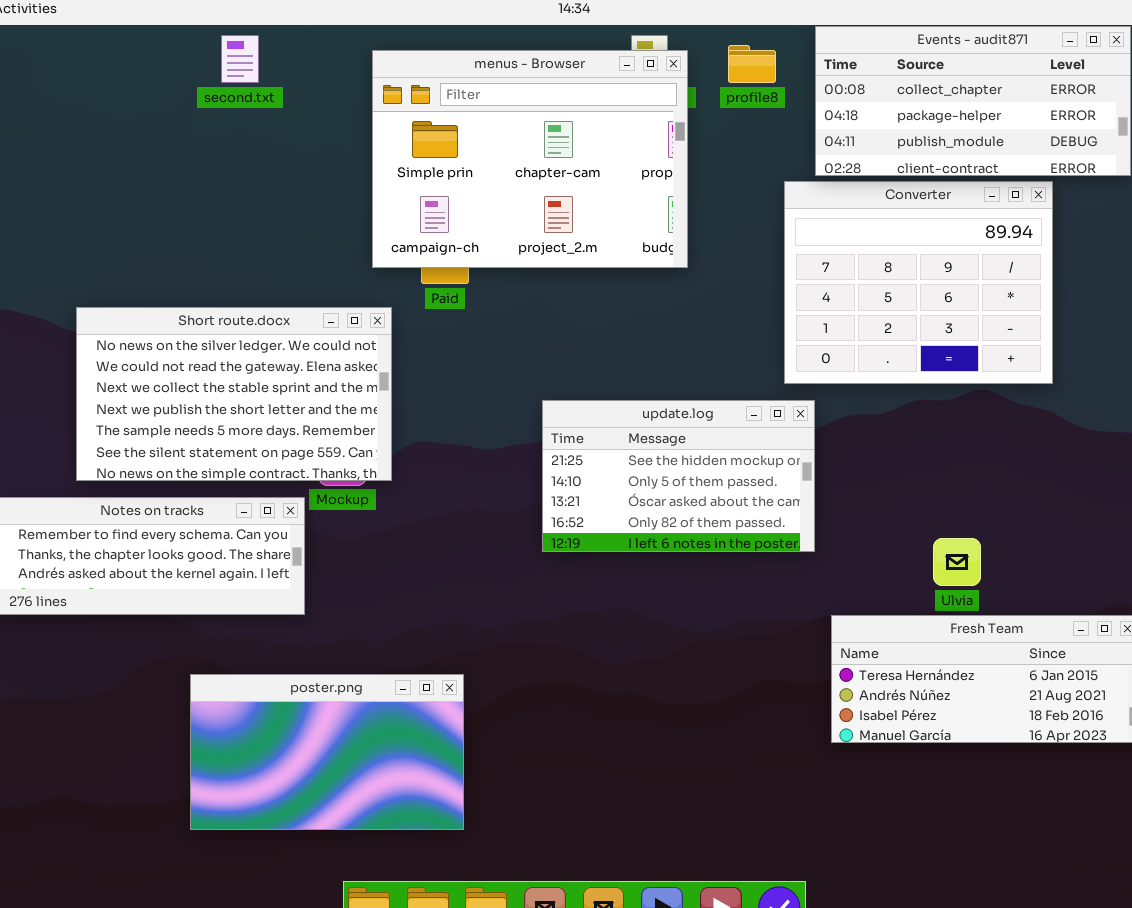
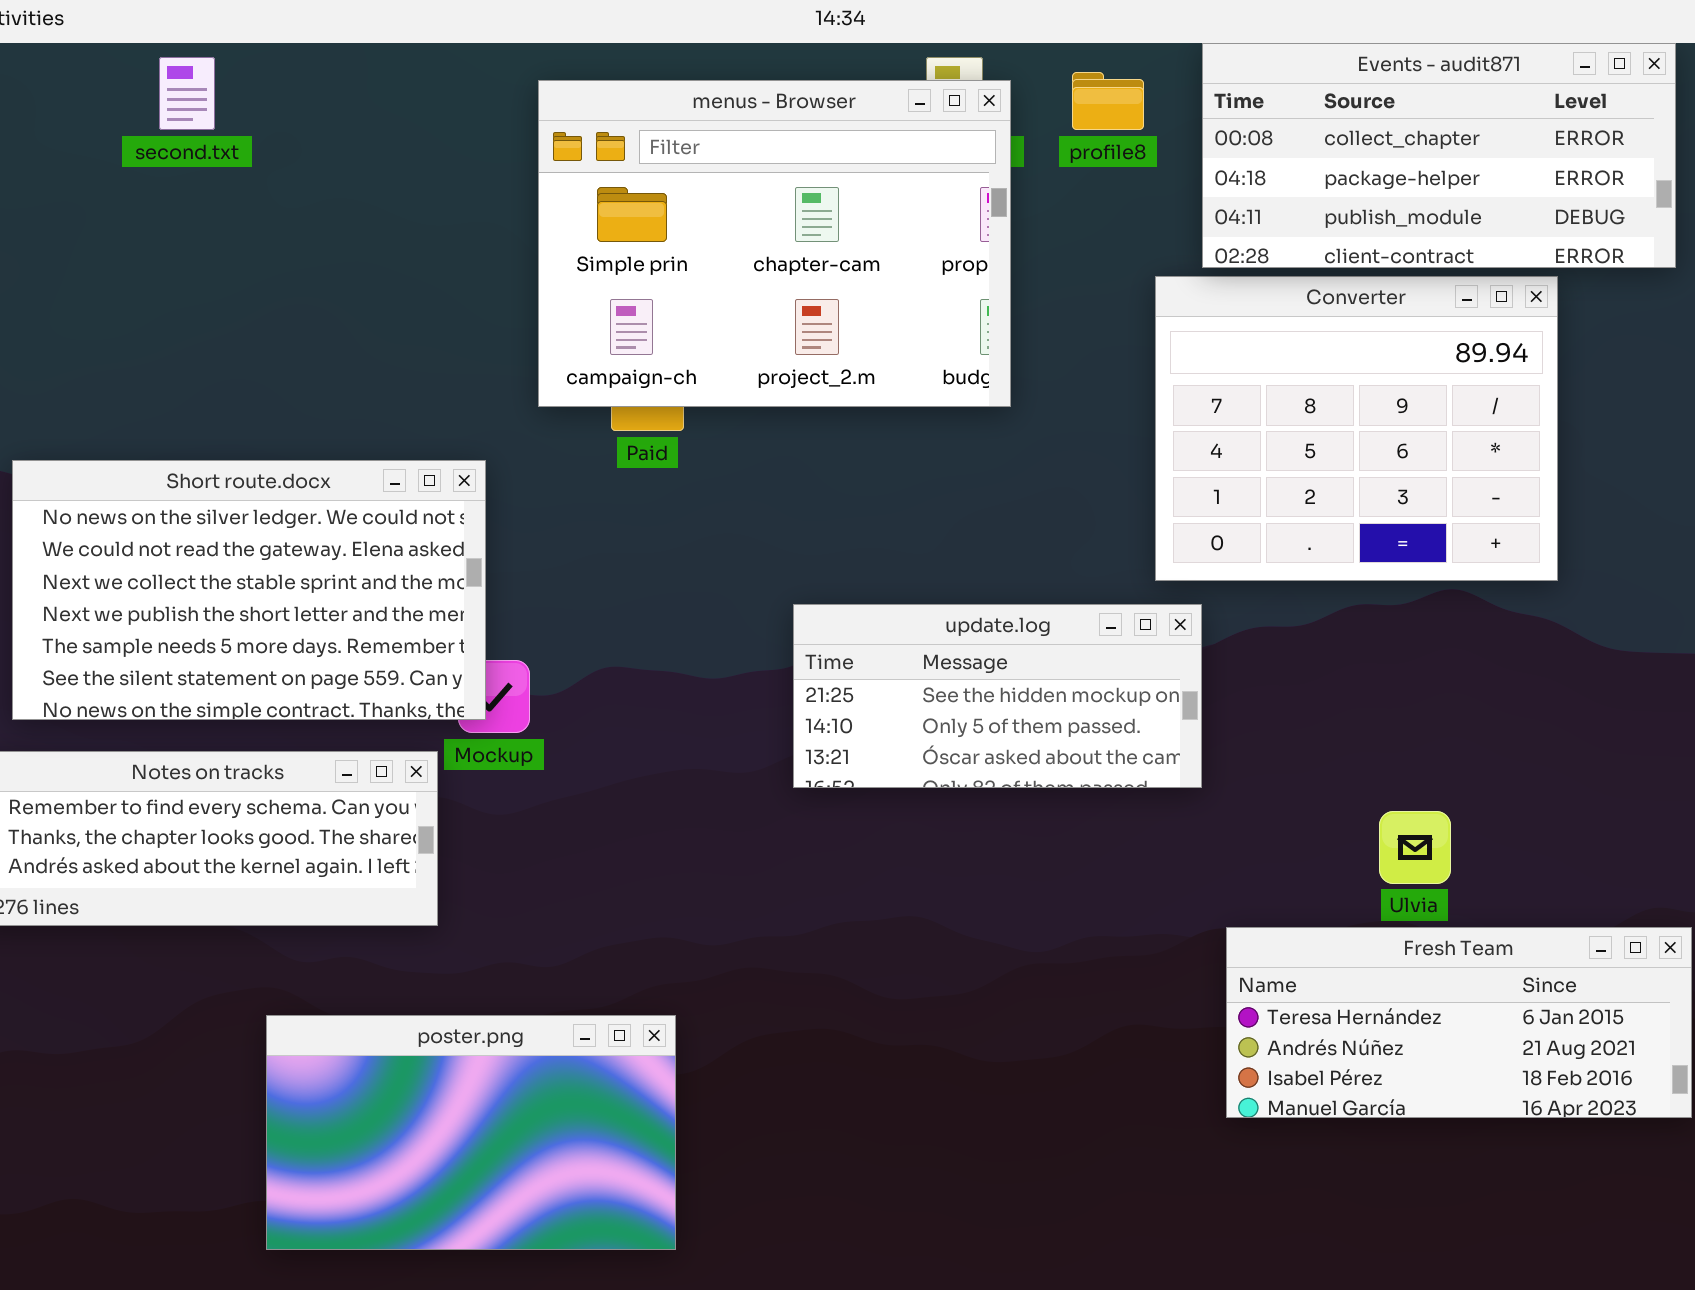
second.txt: [221,35,259,83] -> [159,57,215,130], moved
Short route.docx: [76,307,392,481] -> [12,460,486,720], moved
update.log: [542,400,815,552] -> [793,604,1202,788], resized

